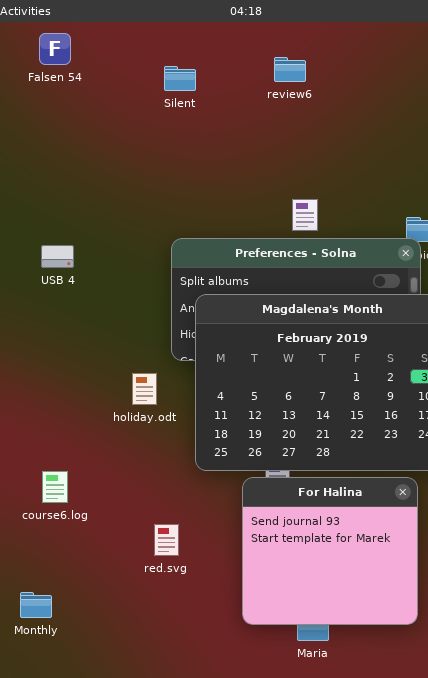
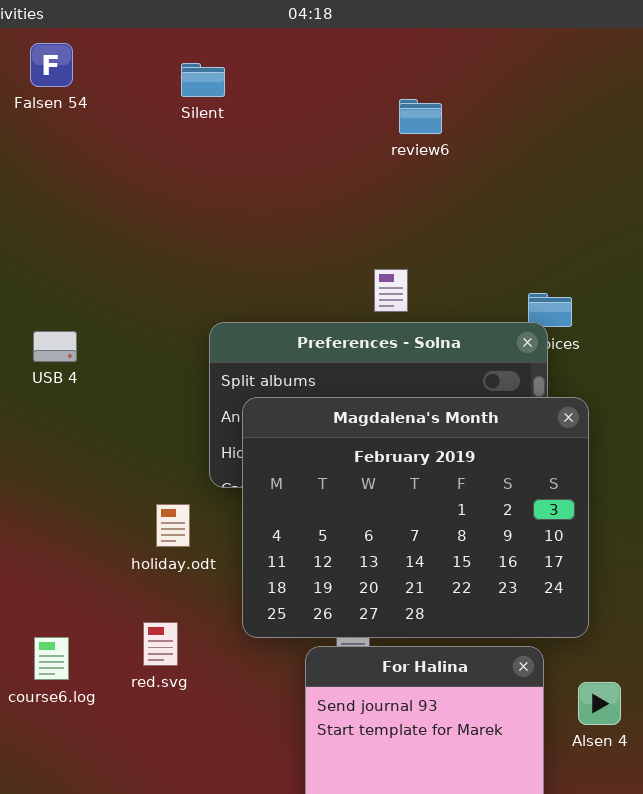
review6: [274,57,306,82] -> [399,99,442,134], moved
Silent: [164,66,196,91] -> [181,63,225,97], moved
red.svg: [154,524,179,556] -> [143,622,178,666], moved

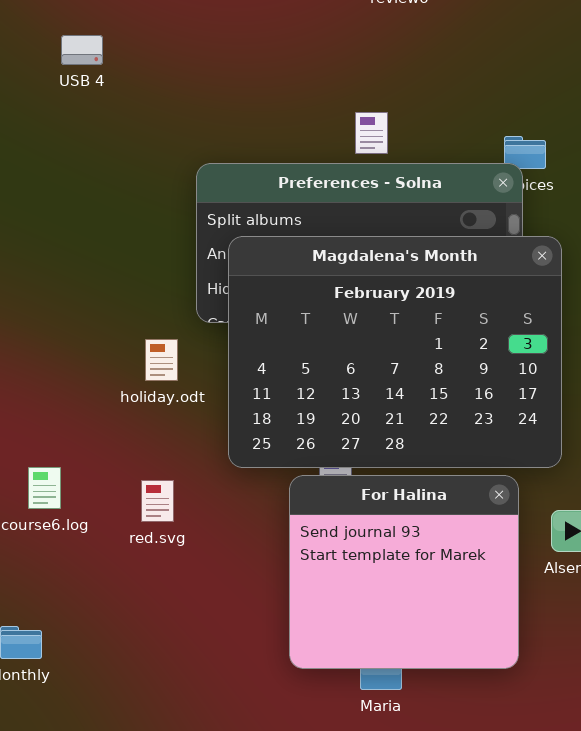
USB 4: [33,331,77,362] -> [61,35,103,65], moved
red.svg: [143,622,178,666] -> [141,480,174,522], moved

